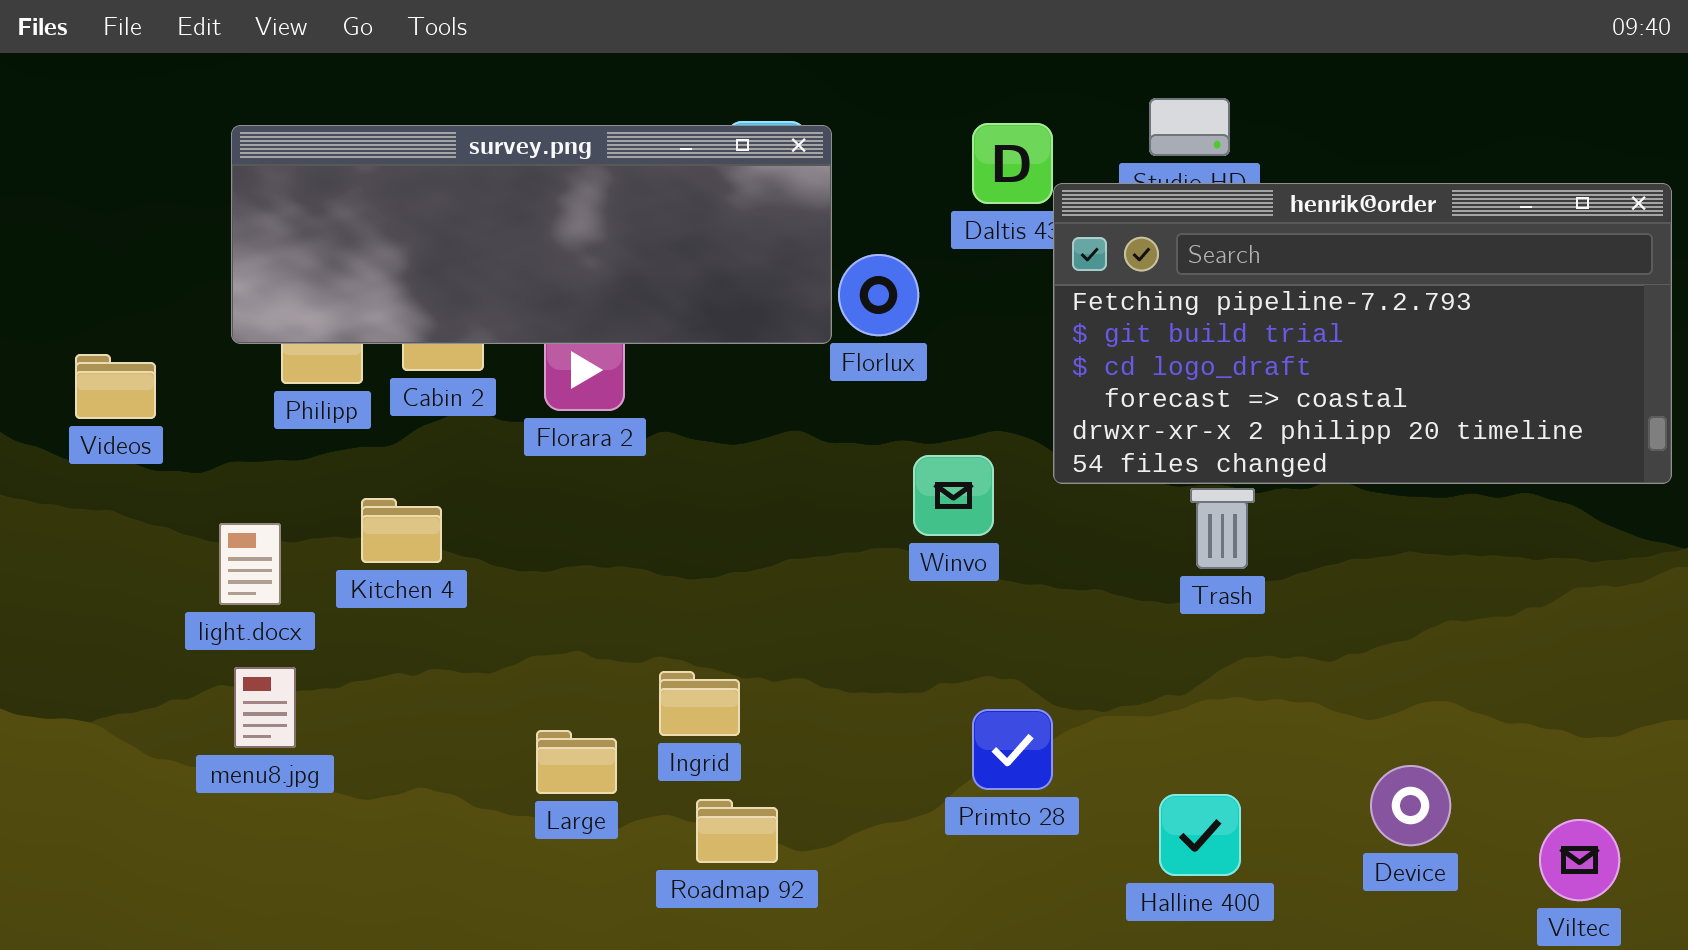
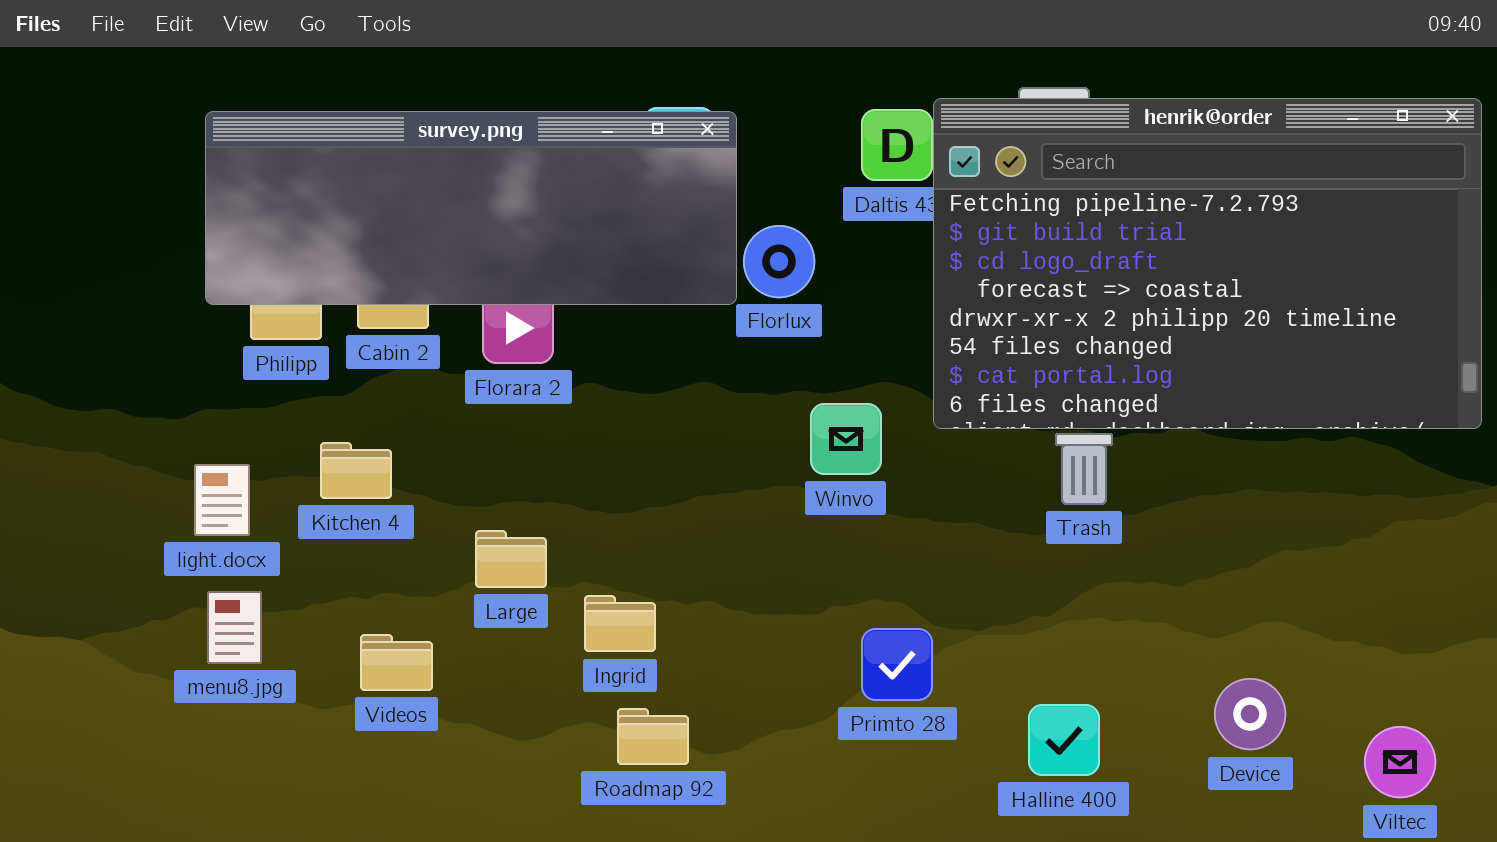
henrik@order: [1053,183,1672,484] -> [933,98,1482,429], resized
Videos: [75,354,156,419] -> [360,634,433,691], moved
Large: [536,730,617,794] -> [475,530,547,588], moved

